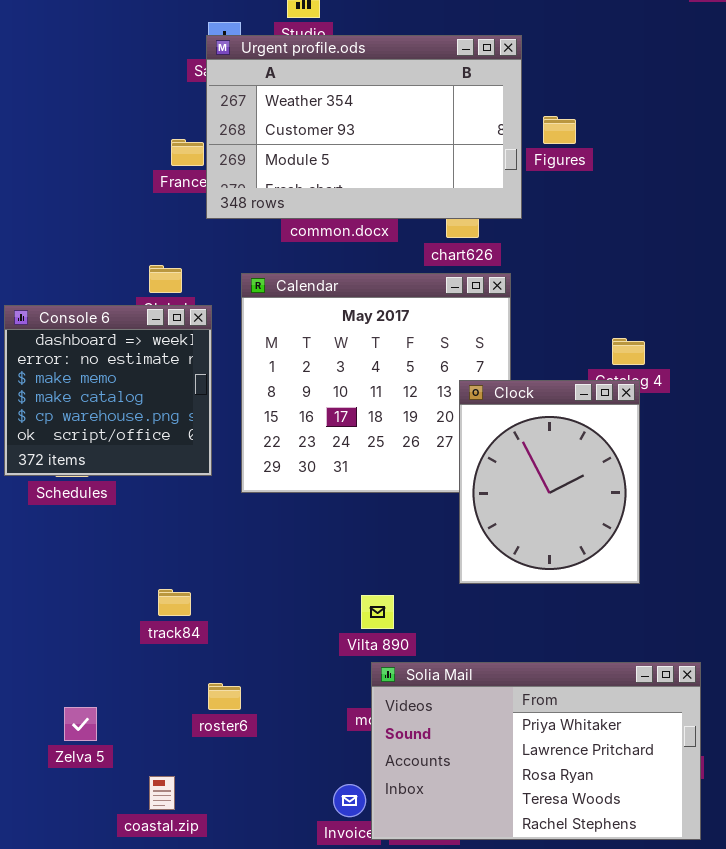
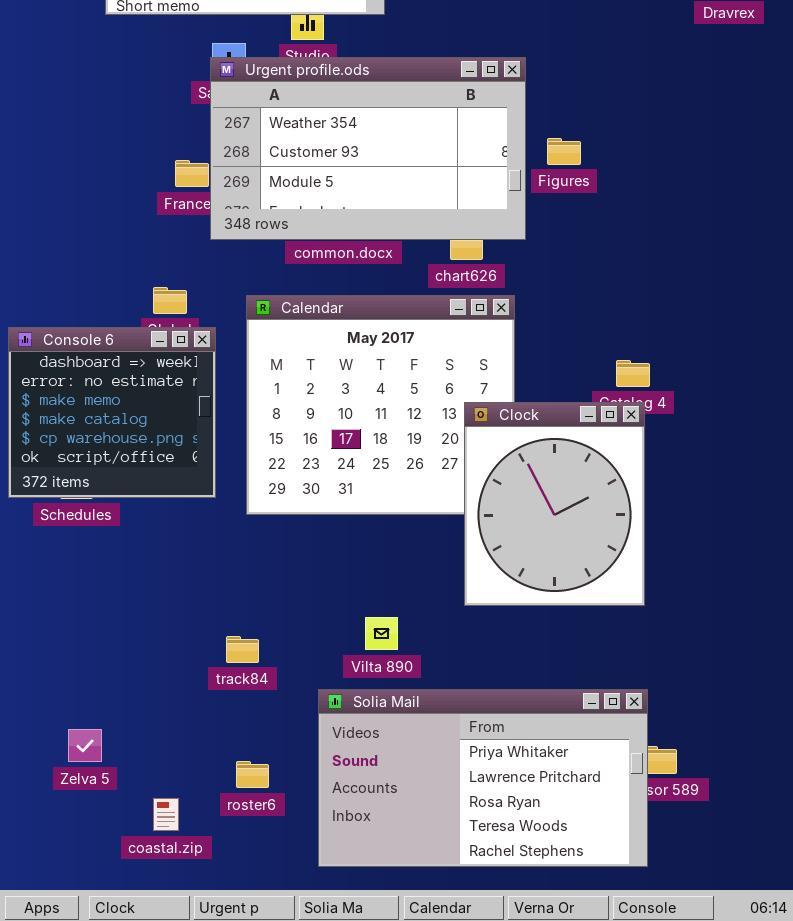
track84: [158,589,191,616] -> [226,636,259,663], moved
Solia Mail: [371,662,701,840] -> [318,689,648,867], moved
roster6: [208,683,241,710] -> [236,761,269,788], moved

